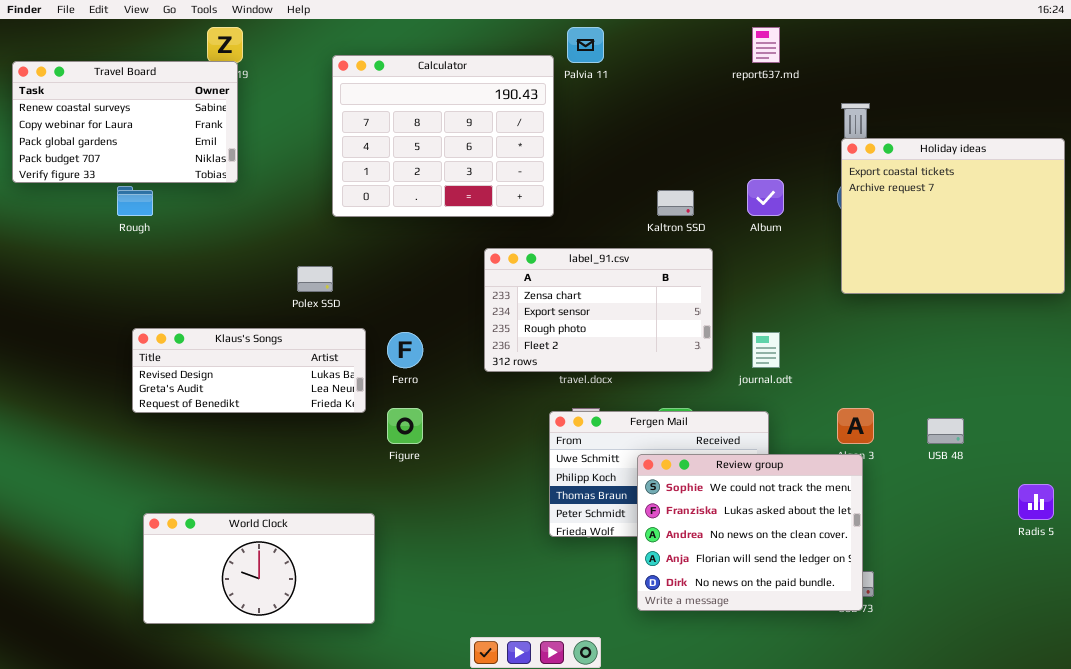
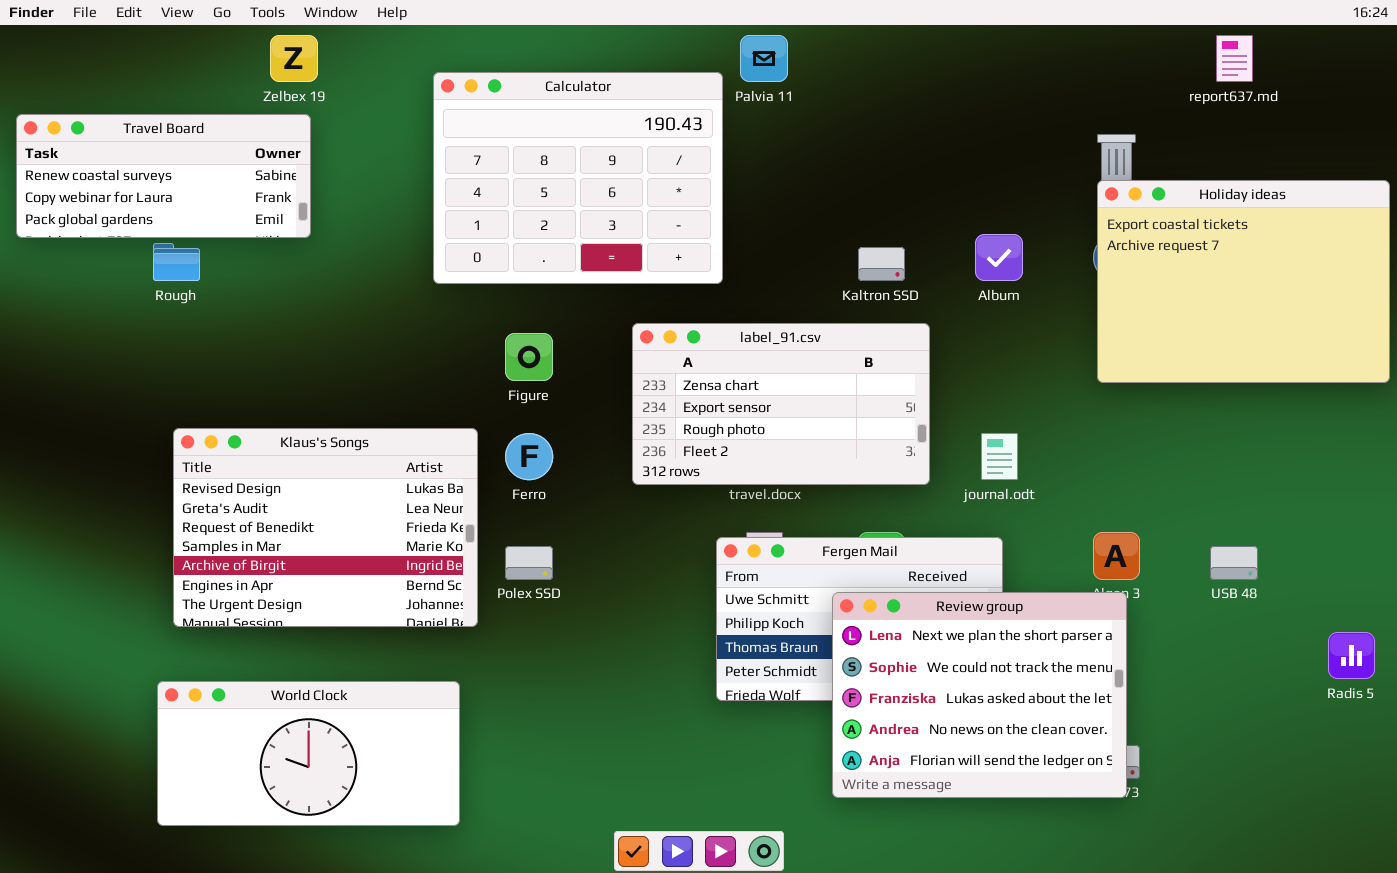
report637.md: [752,27,780,63] -> [1216,35,1253,82], moved
Travel Board: [12,61,238,183] -> [16,114,311,238], resized
Polex SSD: [297,266,333,292] -> [505,546,553,580], moved
Klaus's Songs: [132,328,366,413] -> [173,428,478,627], resized
Figure: [387,408,423,444] -> [505,333,553,381], moved
Review group: [637,454,863,611] -> [832,592,1127,798], scrolled up 1 row
World Clock: [143,513,375,624] -> [157,681,460,826], moved

